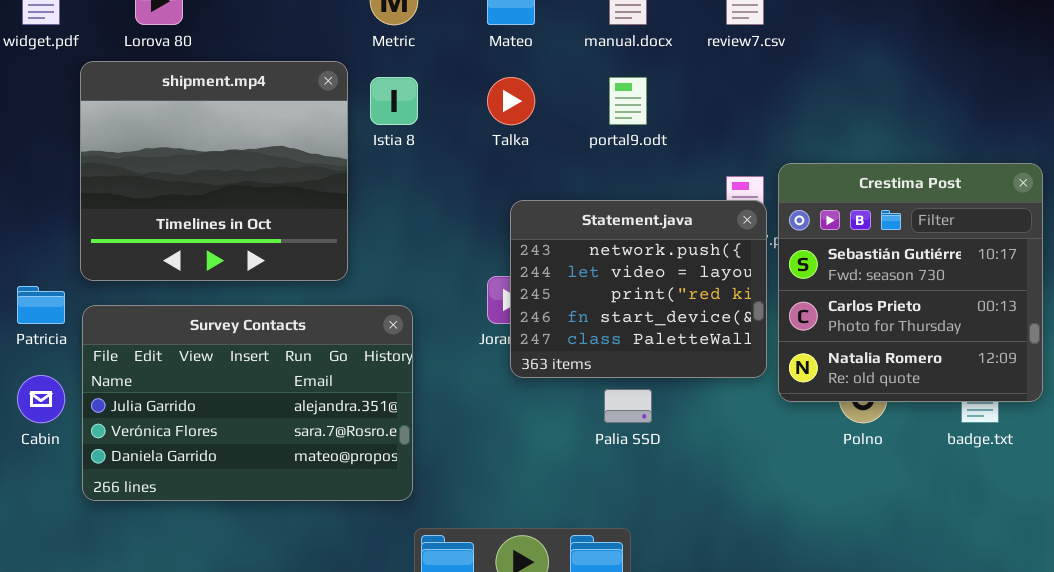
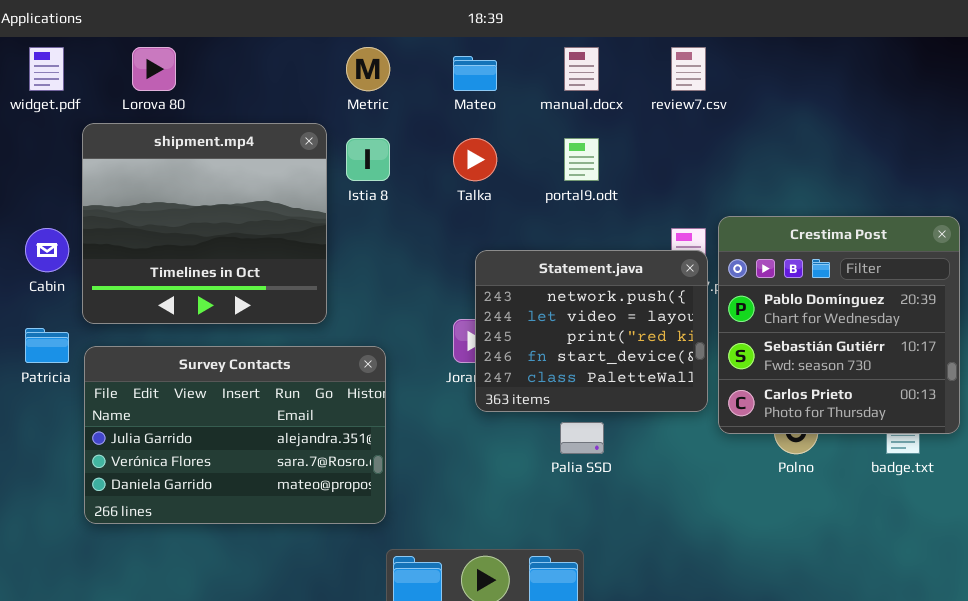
Crestima Post: [778,163,1043,402] -> [718,216,960,434], scrolled up 1 row
Cabin: [17,375,65,423] -> [25,228,69,272], moved

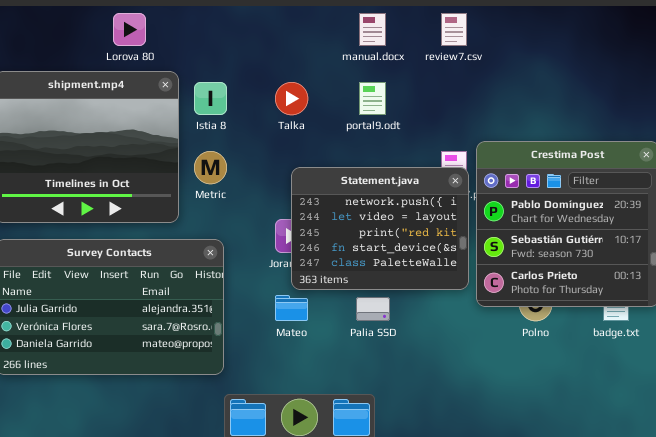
Lorova 80: [132,47,176,91] -> [113,13,146,46], moved
Metric: [346,47,390,91] -> [194,151,227,184], moved
Mateo: [453,56,497,91] -> [275,295,308,321], moved

